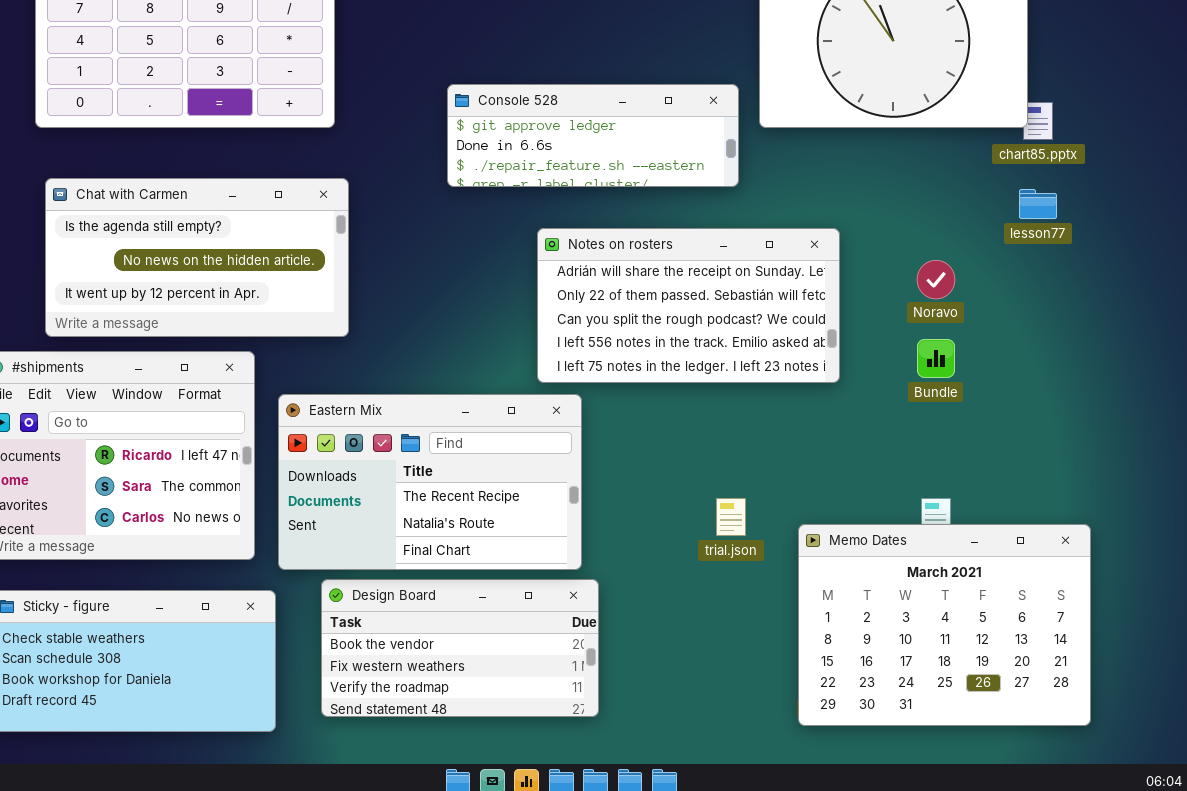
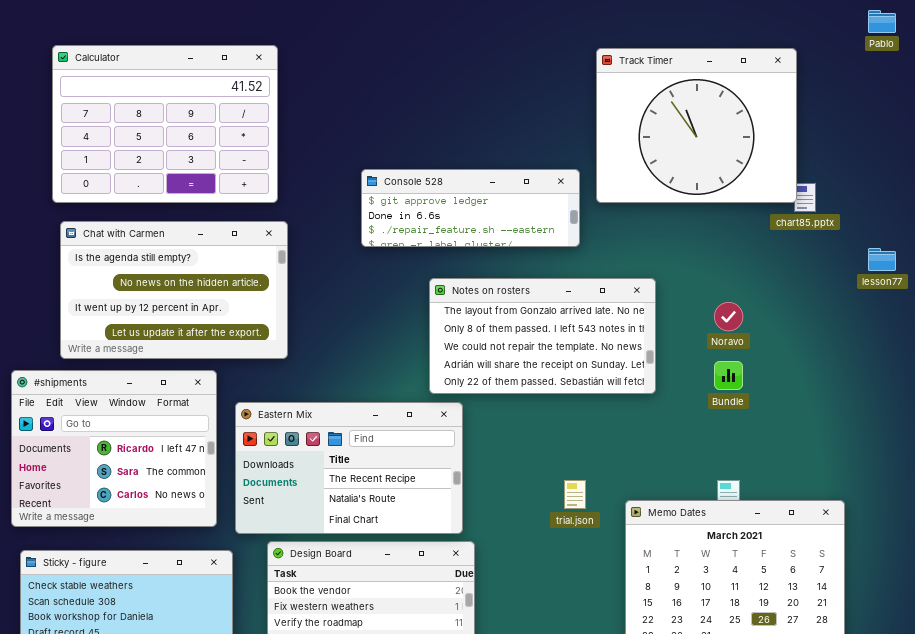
Chat with Carmen: [45,178,349,337] -> [60,221,288,359], resized
lesson77: [1019,189,1057,219] -> [868,248,896,271], moved
Notes on rosters: [537,228,840,383] -> [429,278,656,394], scrolled up 3 rows

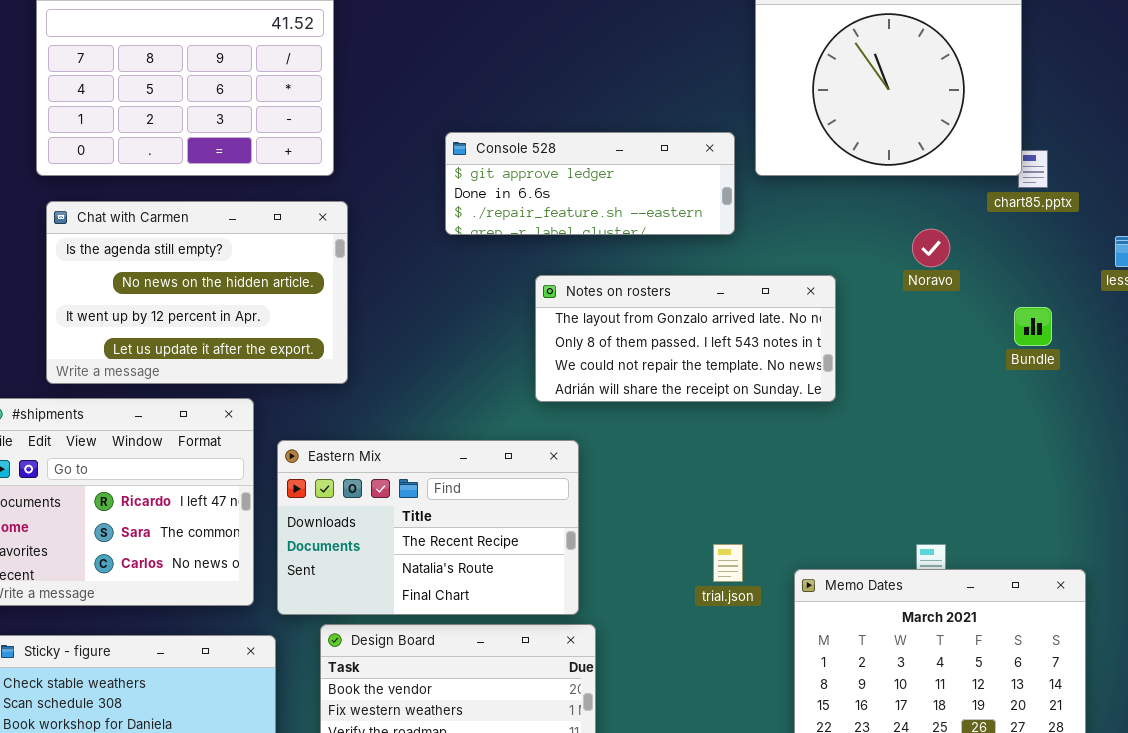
Notes on rosters: [429,278,656,394] -> [535,275,836,402], resized
Noravo: [714,302,743,331] -> [912,229,950,267], moved
Bundle: [714,361,743,390] -> [1014,307,1052,346], moved

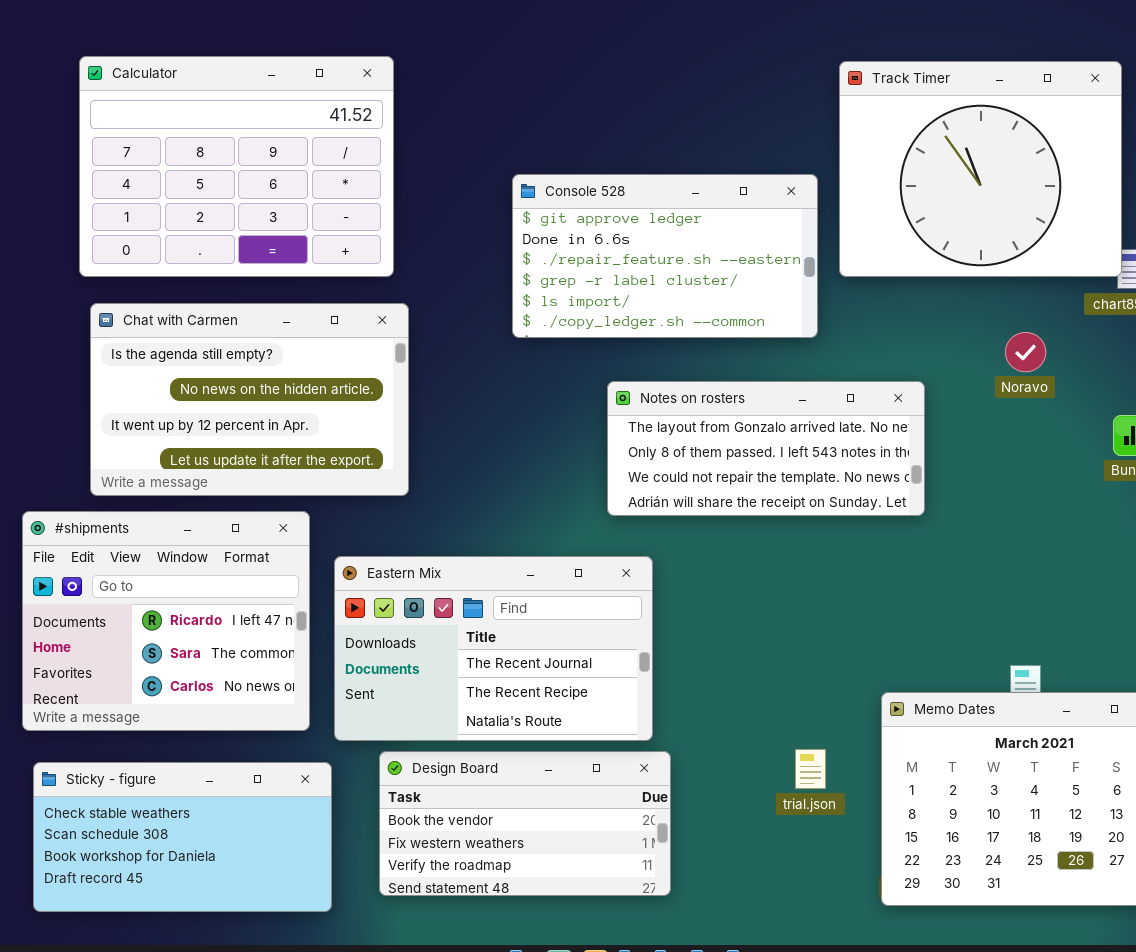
Console 528: [445,132,735,235] -> [512,174,818,338], resized
Eastern Mix: [277,440,579,615] -> [334,556,653,741], scrolled up 1 row
trial.json: [713,544,743,582] -> [795,749,826,789], moved

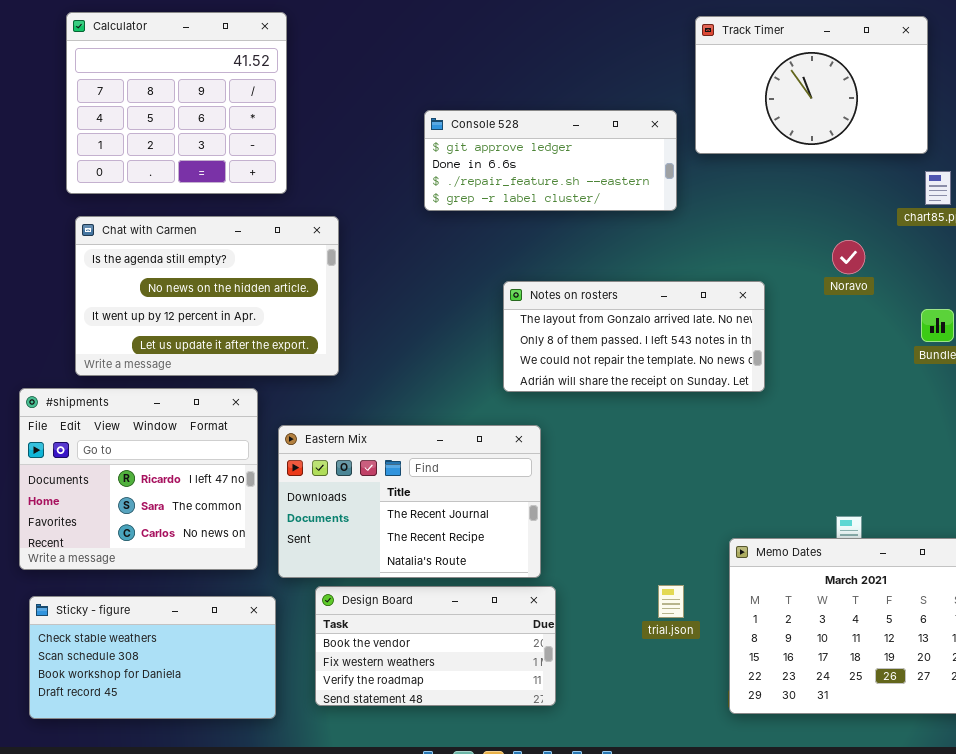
Calculator: [79,56,394,277] -> [66,12,287,194], resized
Track Timer: [839,61,1122,277] -> [695,16,928,154], resized
Console 528: [512,174,818,338] -> [424,110,677,211], resized

